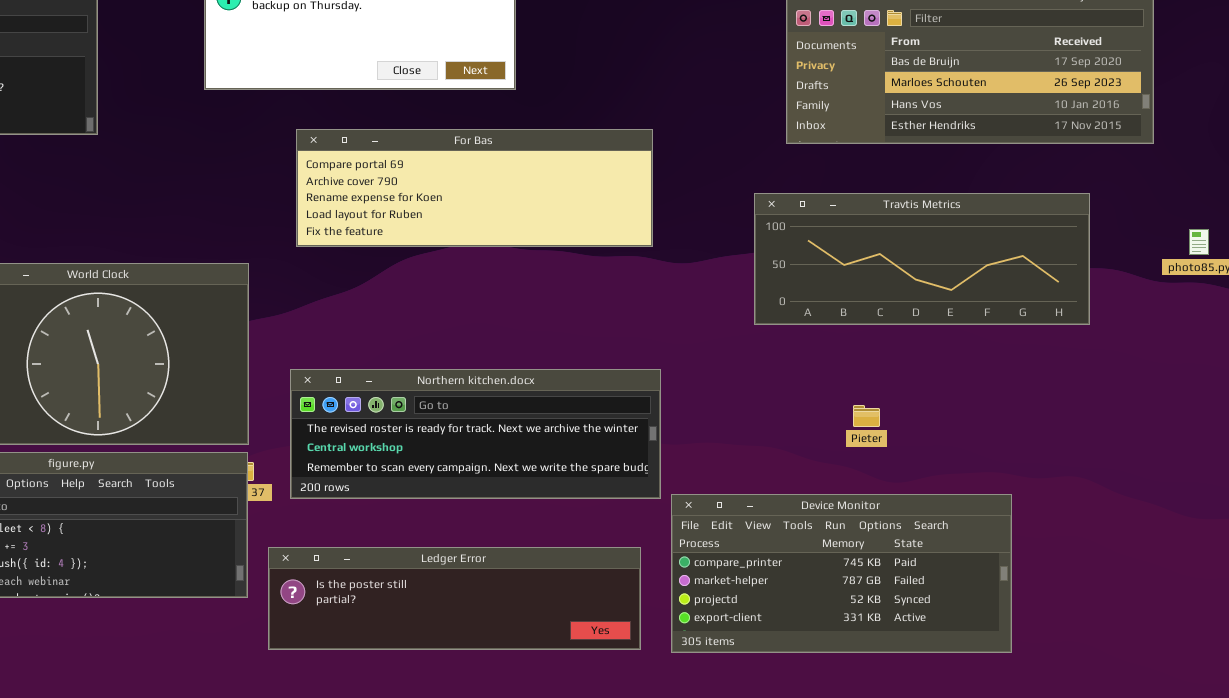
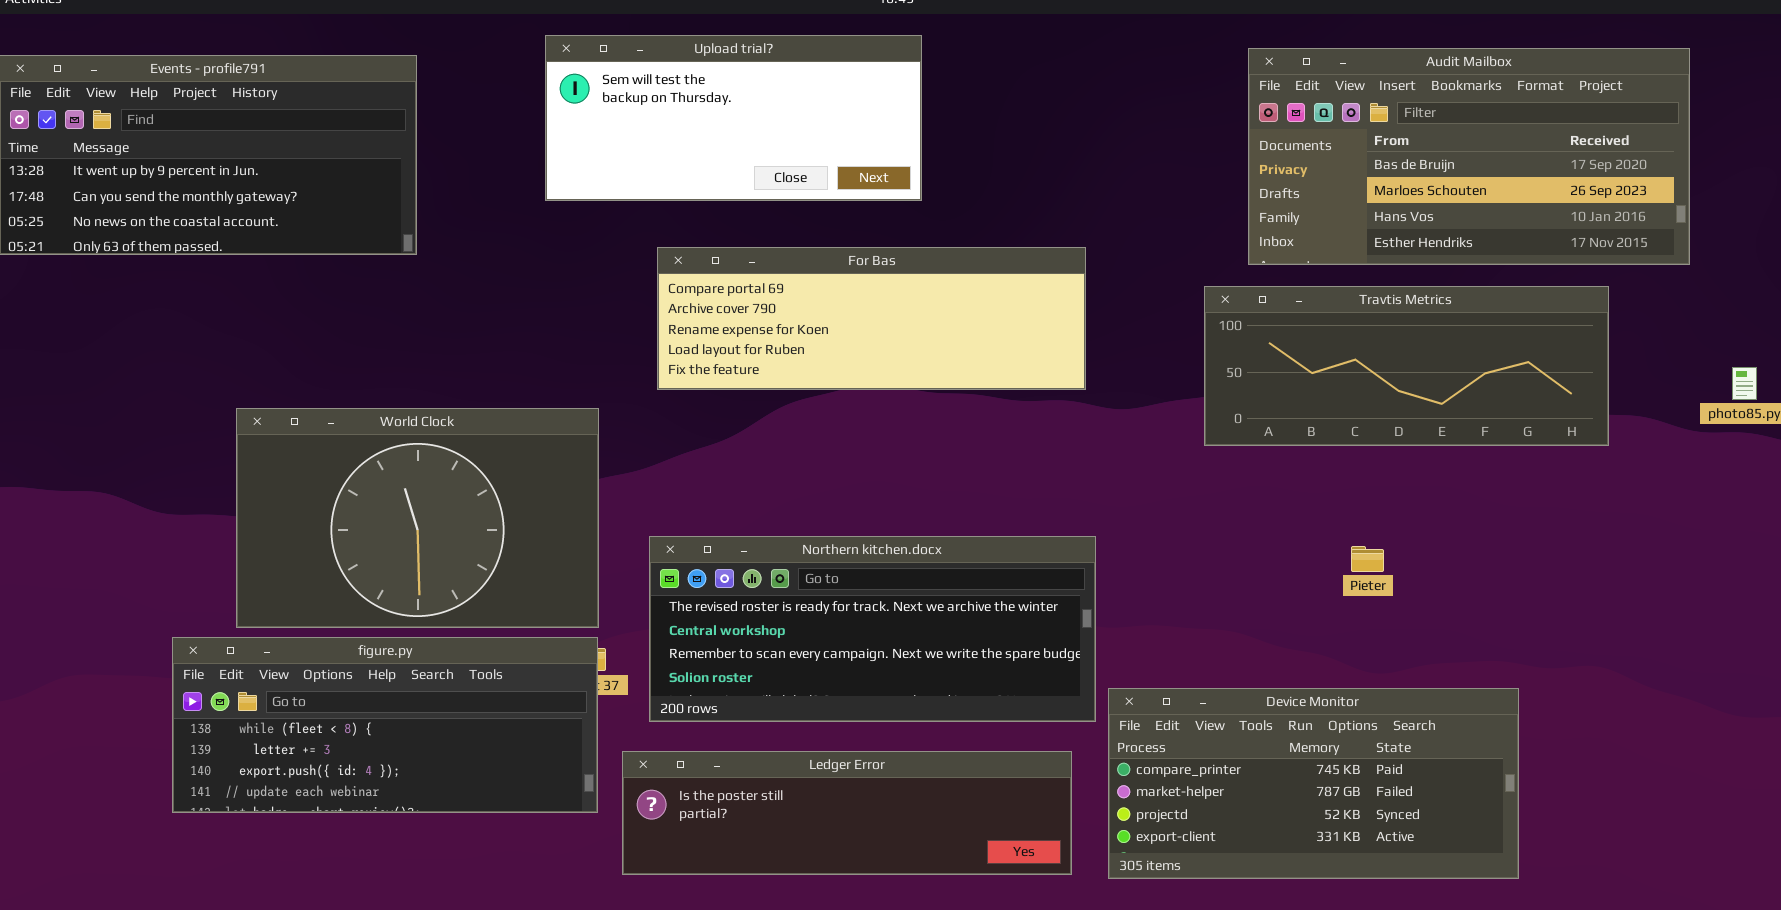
Travtis Metrics: [754,193,1090,325] -> [1204,286,1609,446], moved
Northern kitchen.docx: [290,369,661,499] -> [649,536,1096,722], resized
Pieter: [853,405,880,427] -> [1351,546,1384,572], moved

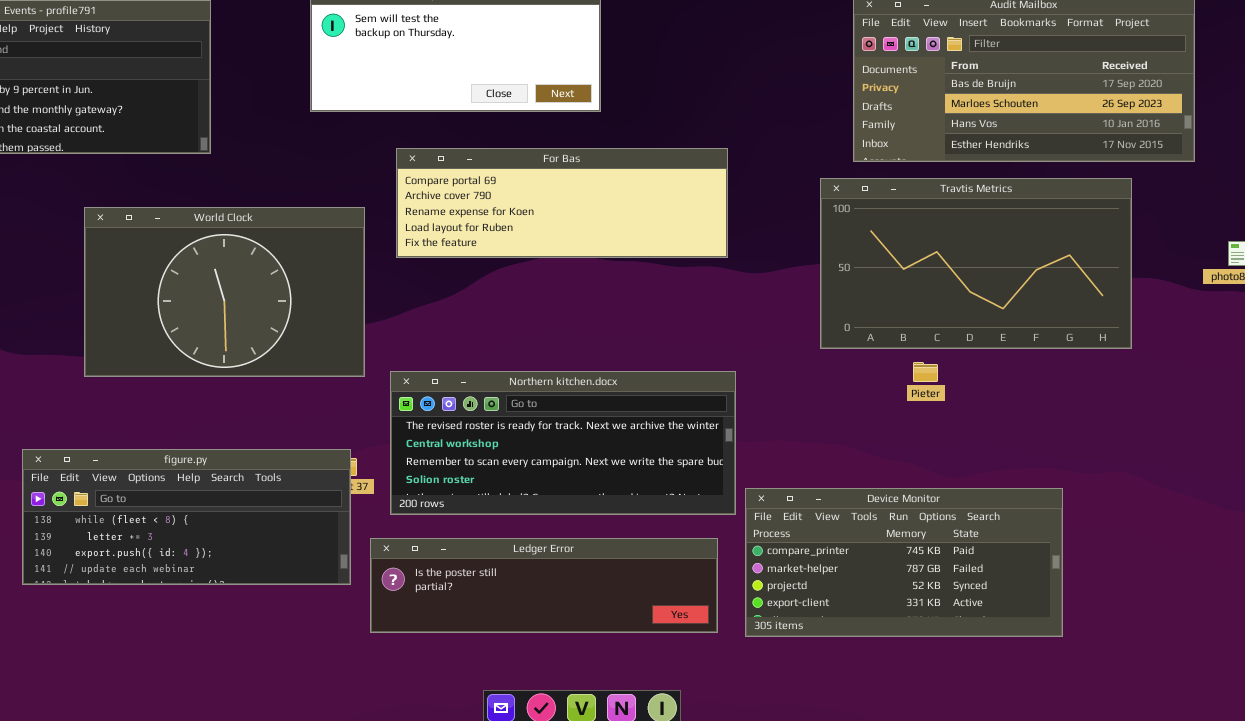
Travtis Metrics: [1204,286,1609,446] -> [820,178,1132,349], resized
World Clock: [236,408,599,628] -> [84,207,365,377], moved
Pieter: [1351,546,1384,572] -> [913,362,938,382], moved

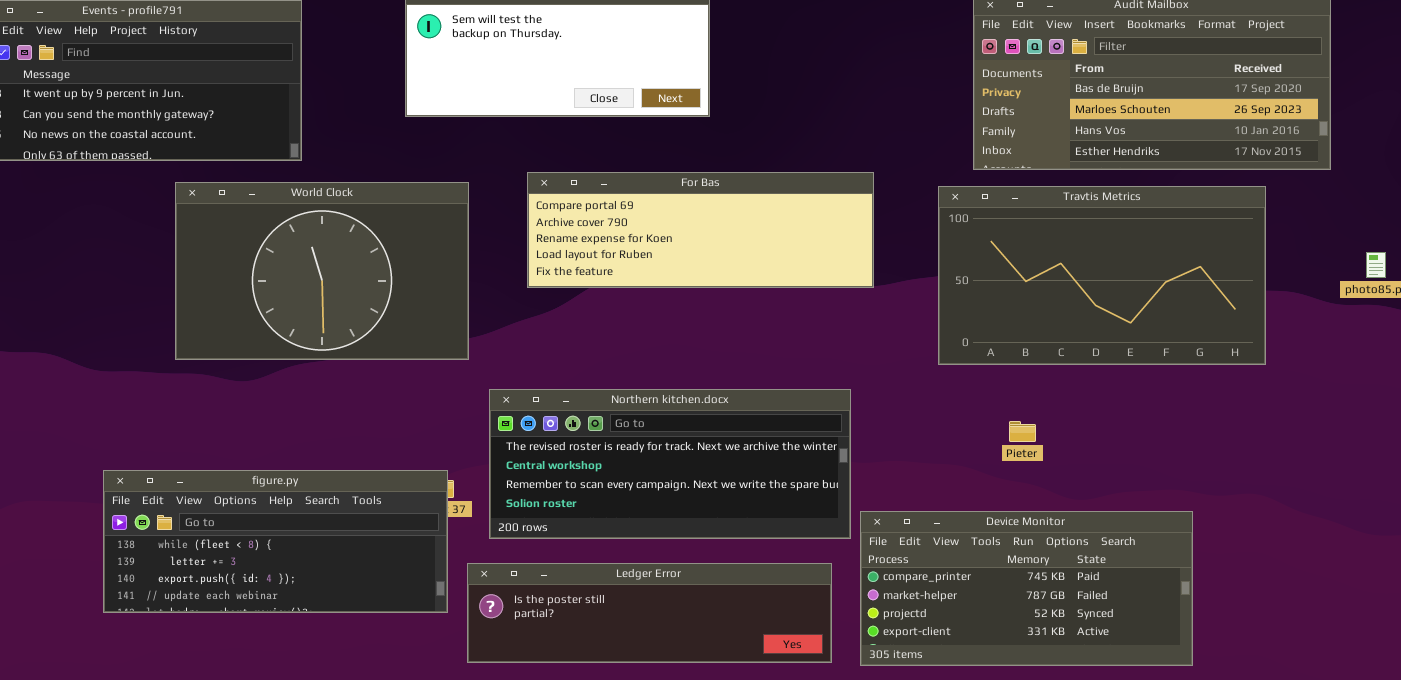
For Bas: [396,148,728,258] -> [527,172,874,288], moved
World Clock: [84,207,365,377] -> [175,182,469,360], moved
Pieter: [913,362,938,382] -> [1009,421,1036,442], moved

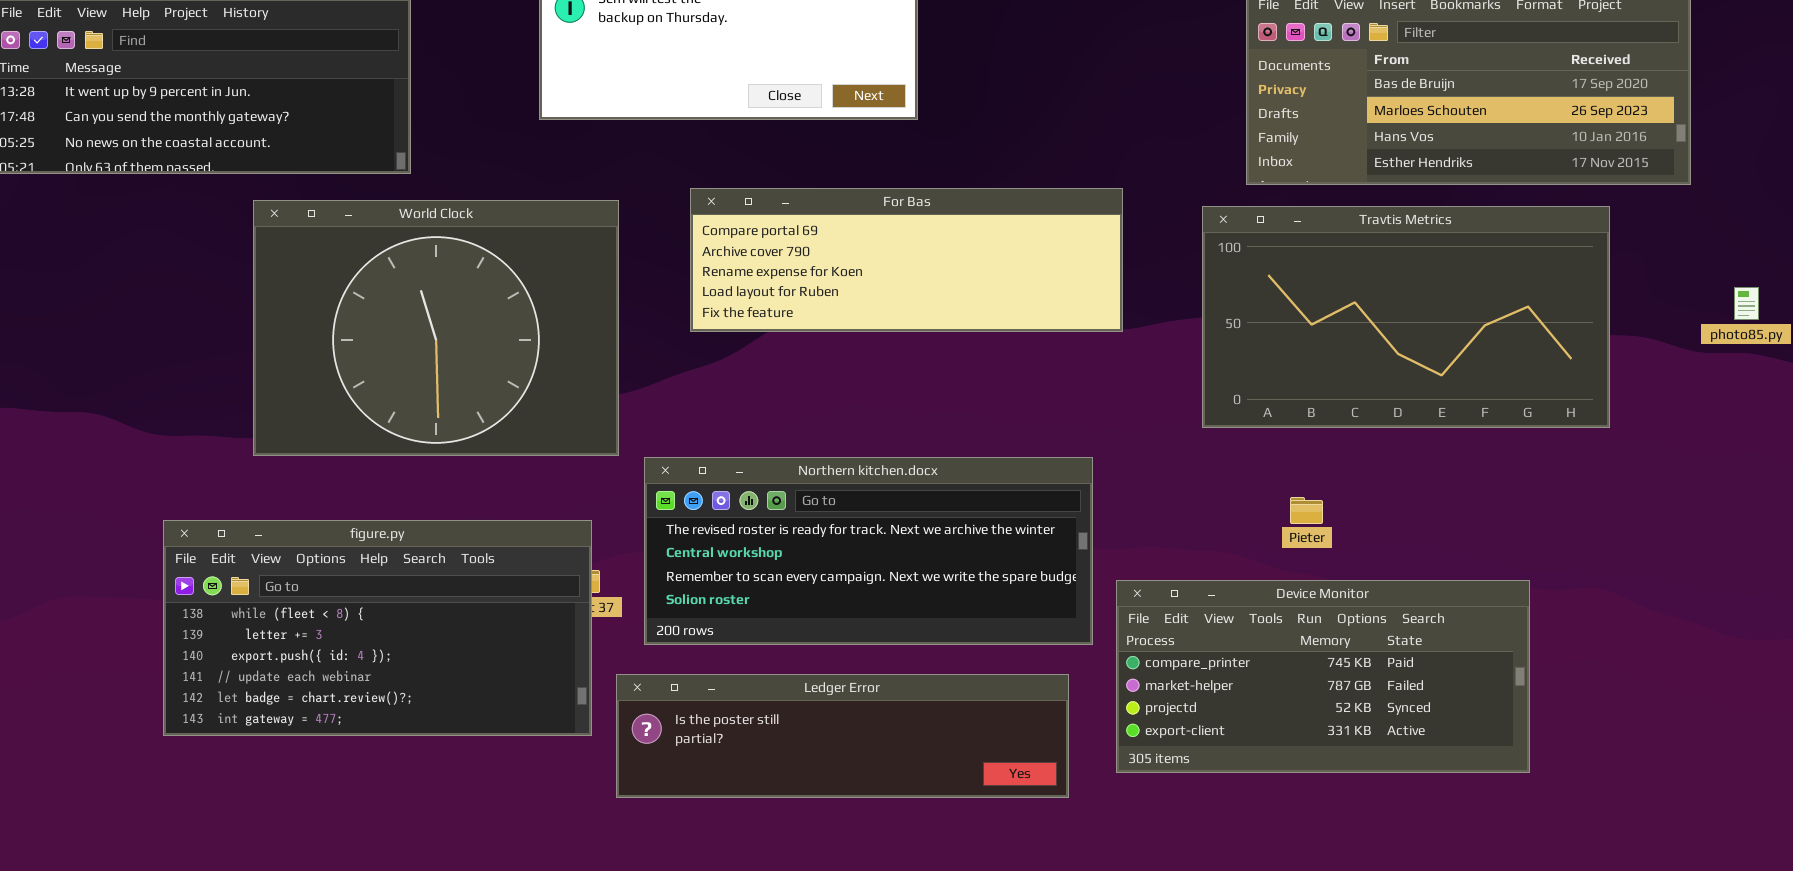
World Clock: [175,182,469,360] -> [253,200,619,456], resized
figure.py: [103,470,448,613] -> [163,520,592,736], resized
Device Monitor: [860,511,1193,666] -> [1116,580,1530,773], moved

